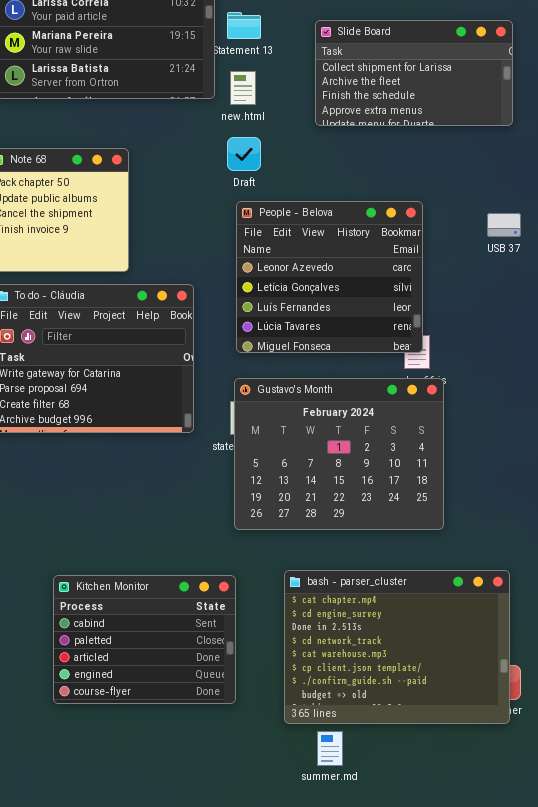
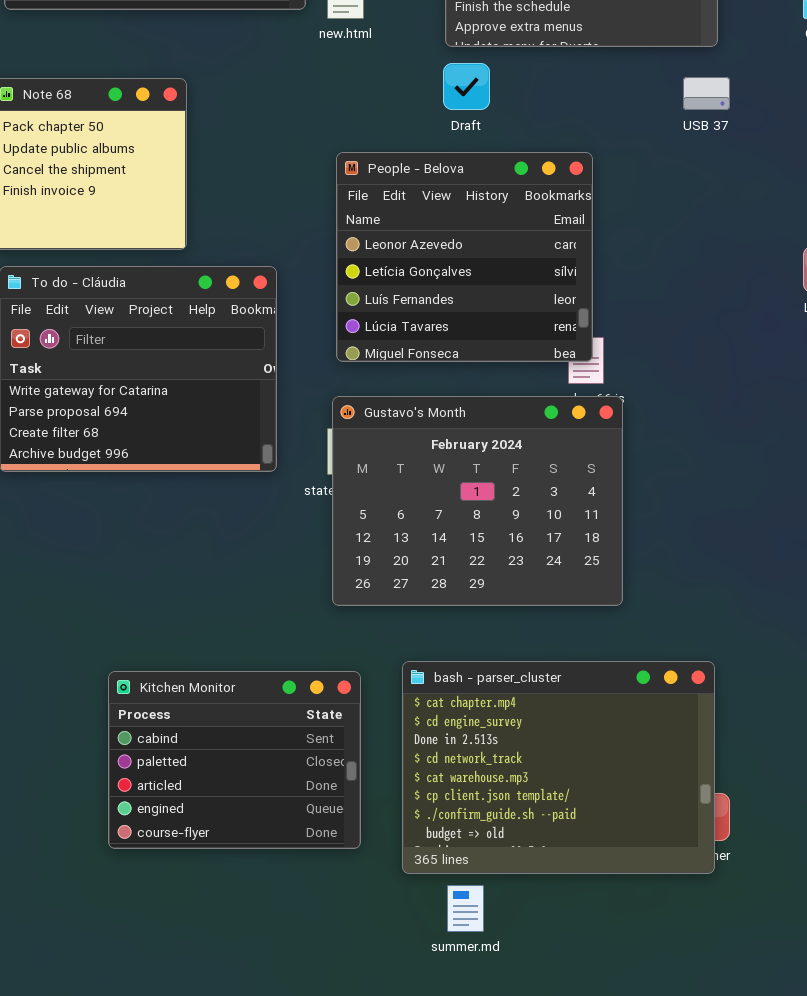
Draft: [227,137,261,171] -> [443,63,490,110], moved
USB 37: [487,213,521,237] -> [683,77,730,110], moved
Kitchen Monitor: [53,575,236,704] -> [108,671,361,849], moved

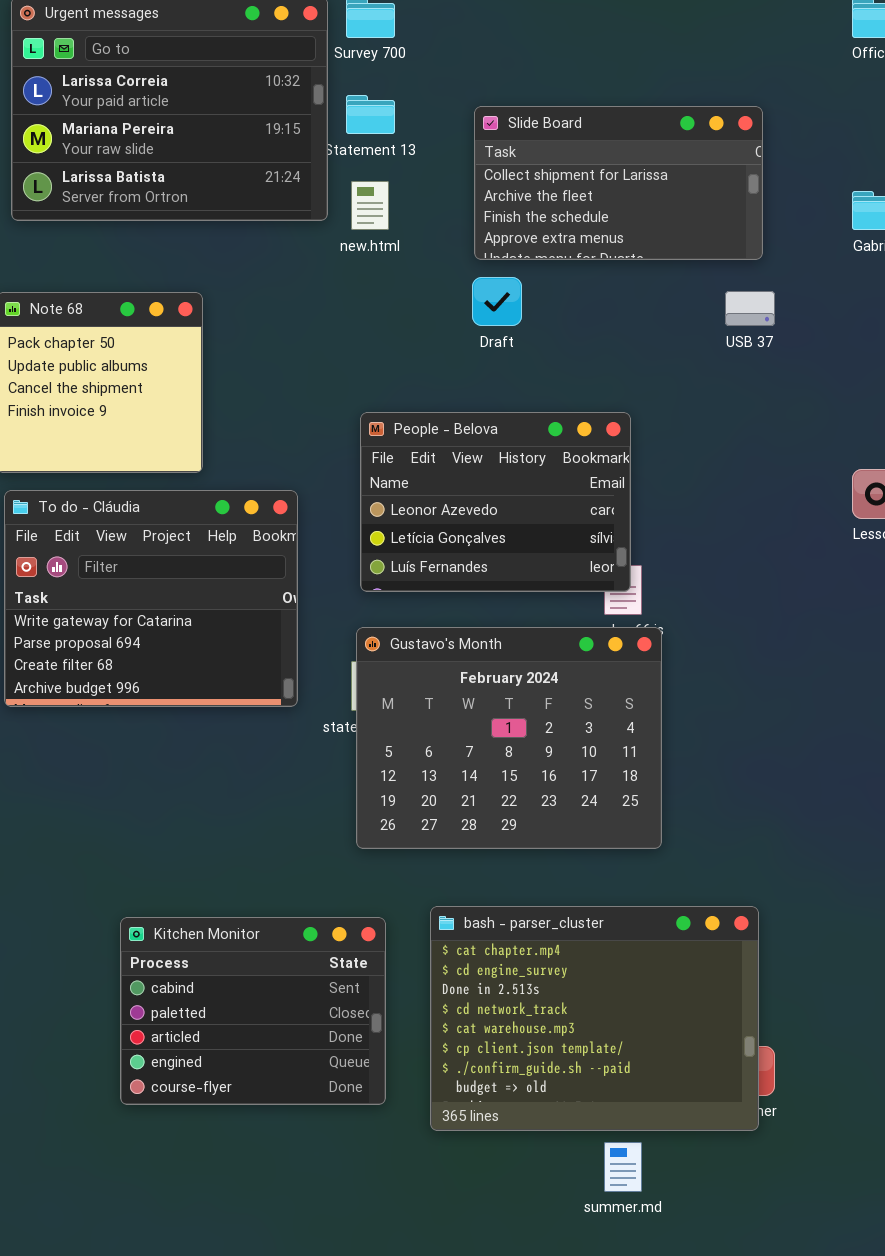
People - Belova: [336,152,593,362] -> [360,412,631,592], resized
summer.md: [447,885,484,932] -> [604,1142,642,1192], moved

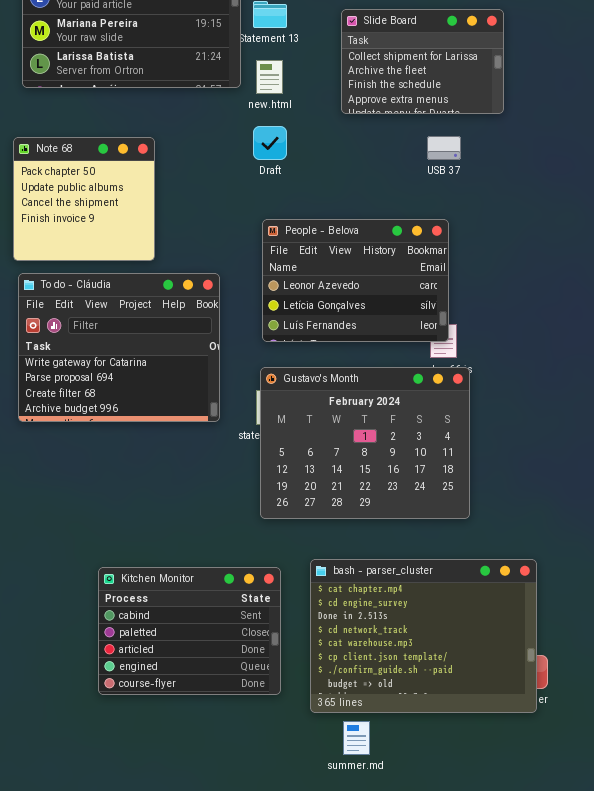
Slide Board: [474,106,763,260] -> [341,9,504,114], resized
Draft: [472,277,522,326] -> [253,126,287,160], moved
USB 37: [725,291,775,326] -> [427,136,461,160], moved
summer.md: [604,1142,642,1192] -> [343,721,370,755], moved

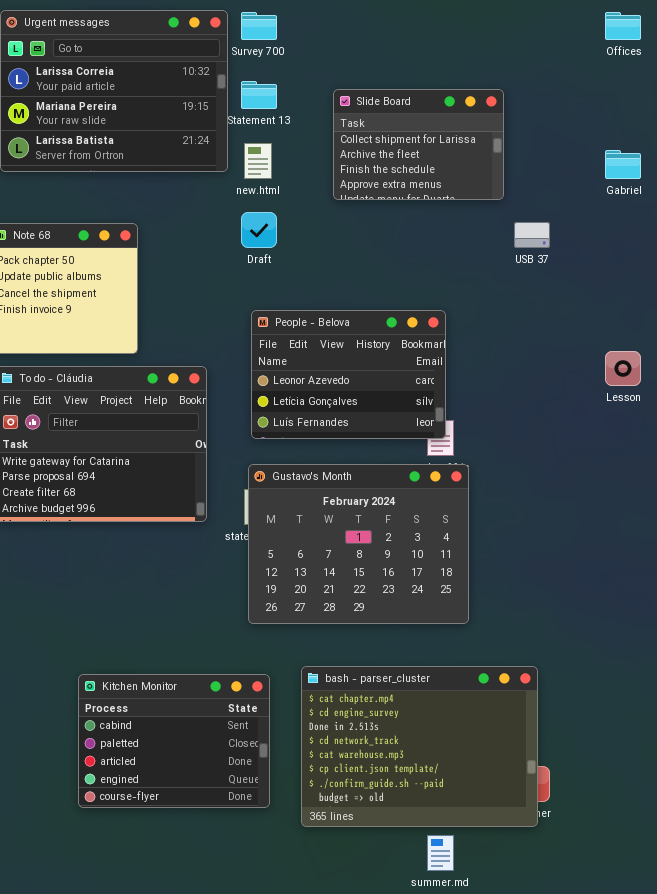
USB 37: [427,136,461,160] -> [514,222,550,248], moved
summer.md: [343,721,370,755] -> [427,835,454,871], moved

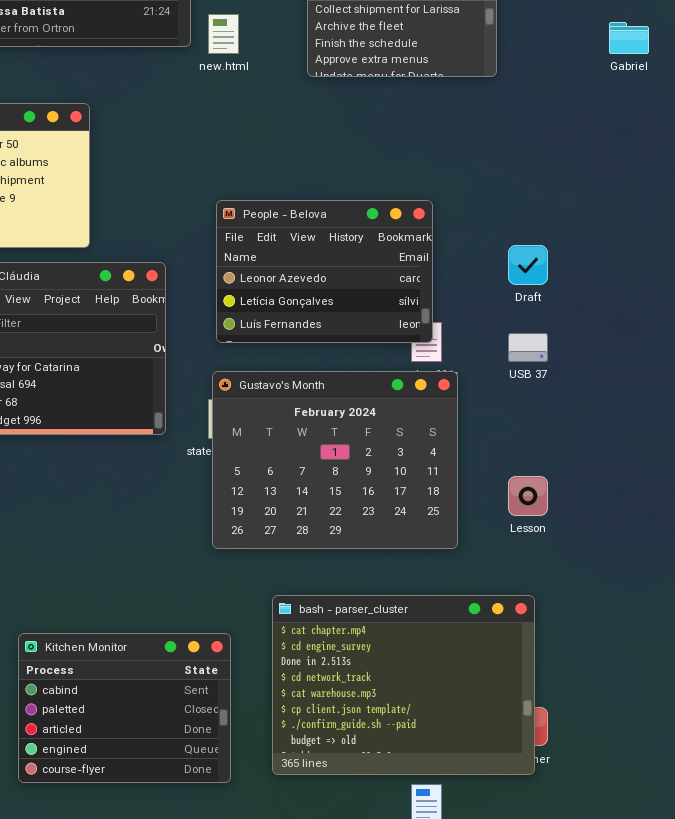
Draft: [241,212,277,248] -> [508,245,548,285], moved
USB 37: [514,222,550,248] -> [508,333,548,362], moved
Lesson: [605,351,641,386] -> [508,476,548,516], moved
Kitchen Monitor: [78,674,270,808] -> [18,633,231,783], moved

